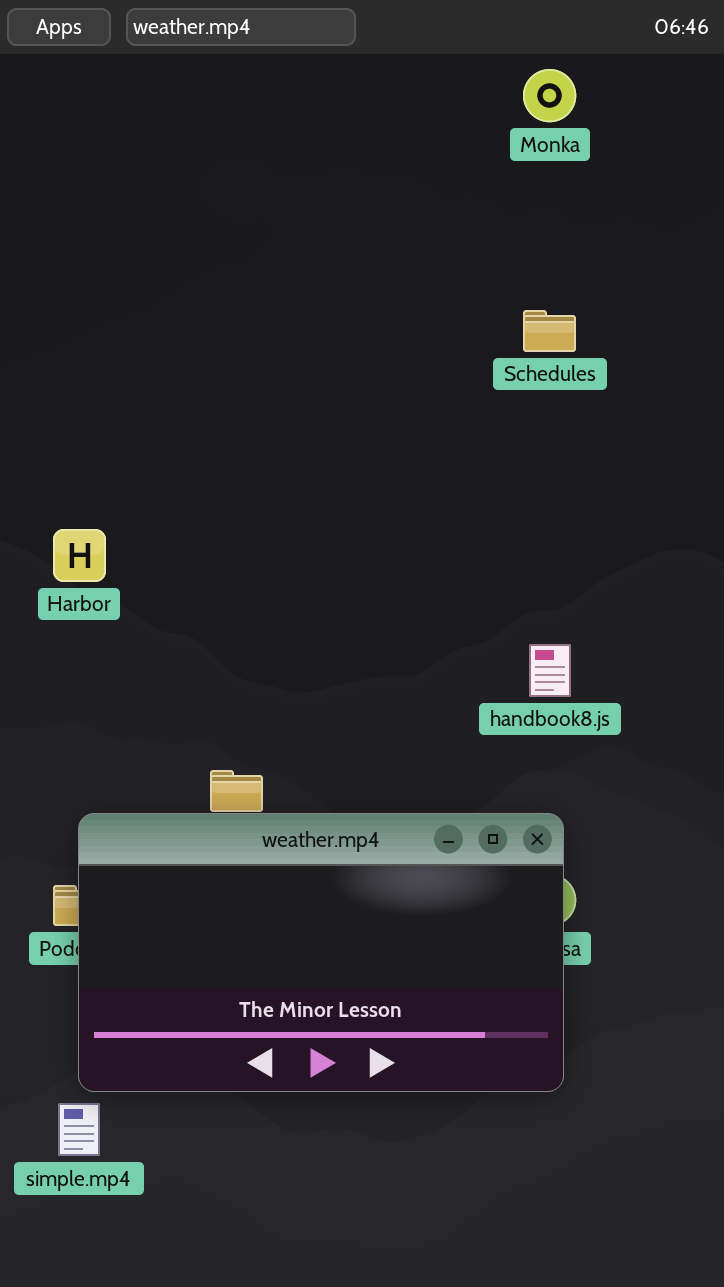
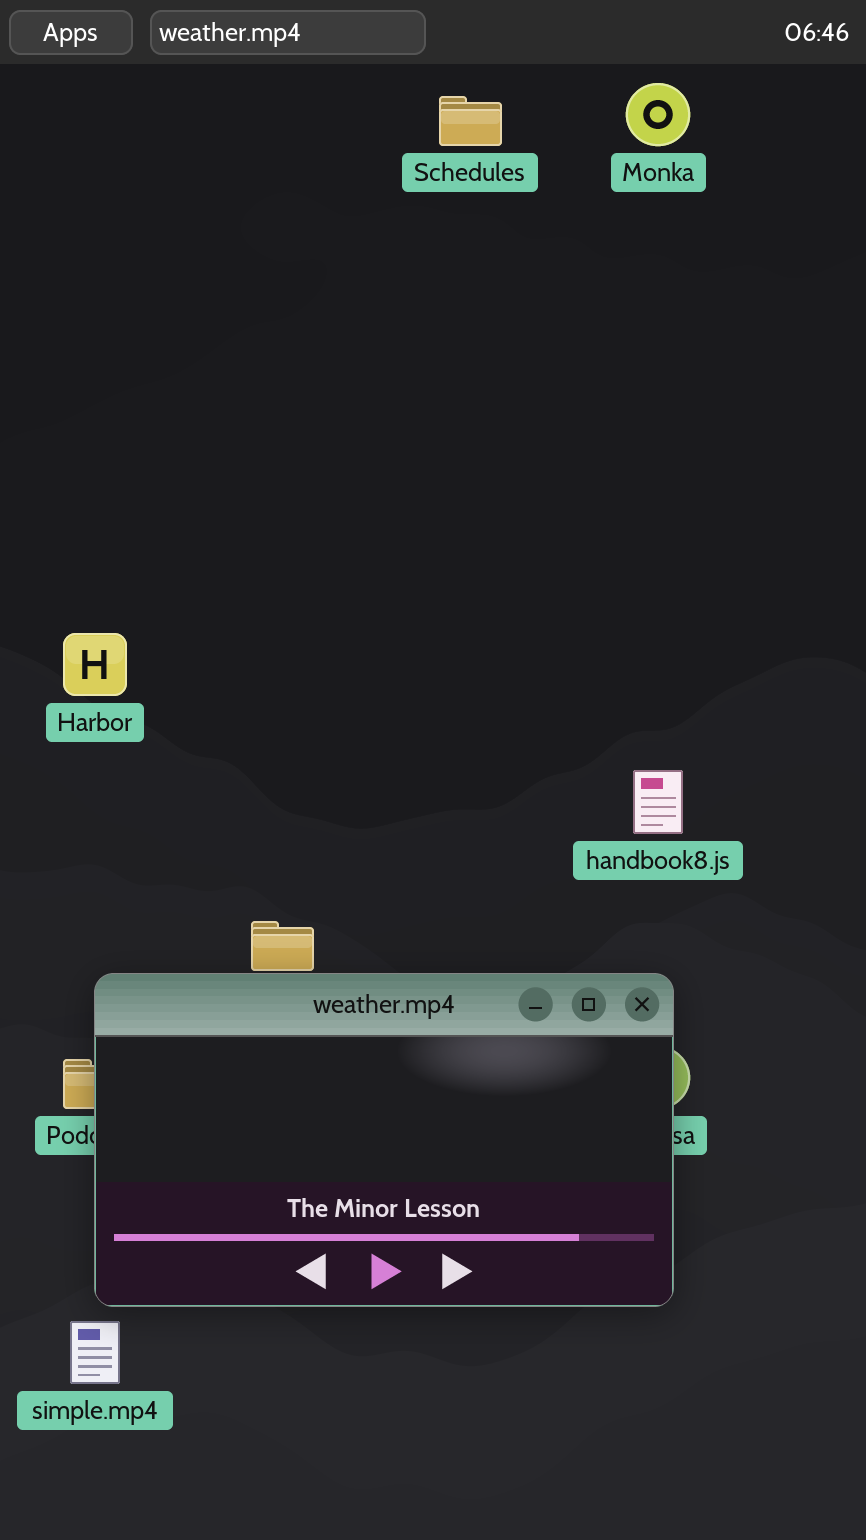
Schedules: [523,310,576,352] -> [439,96,502,146], moved

